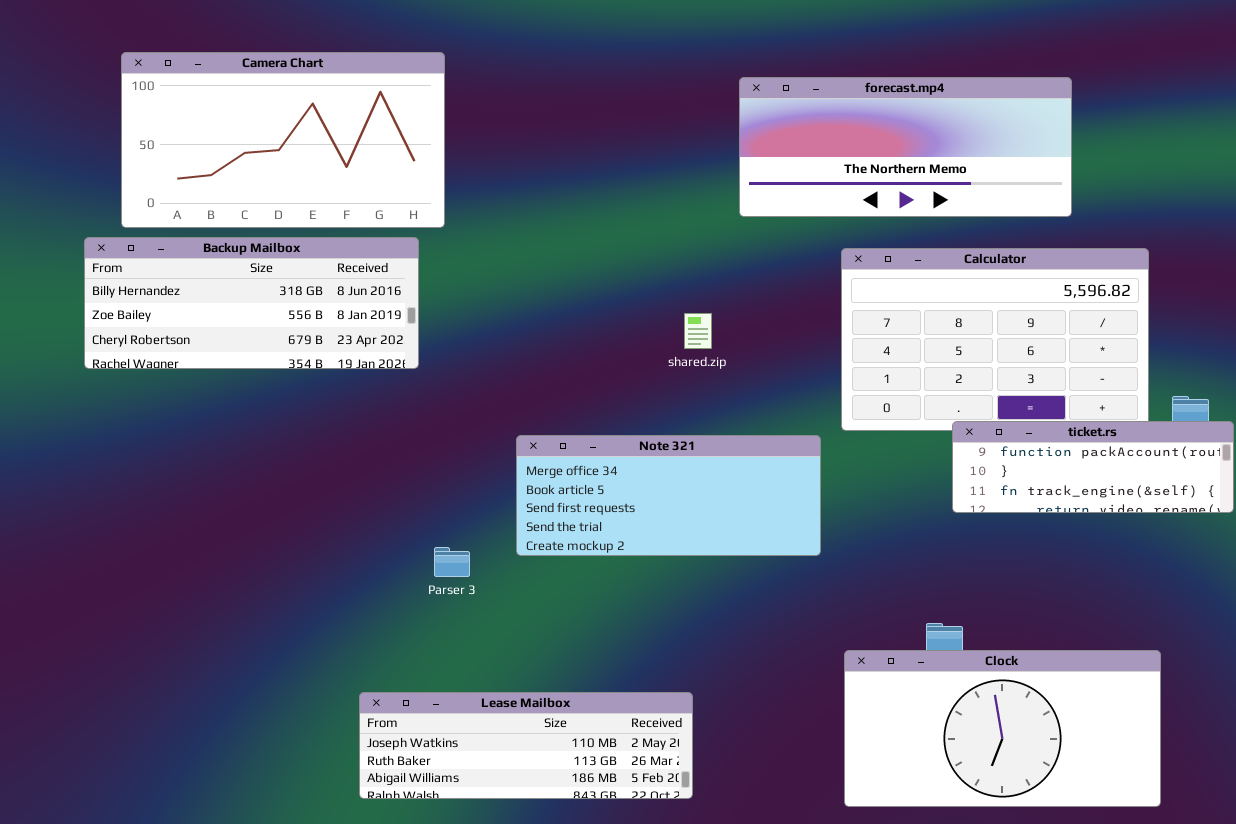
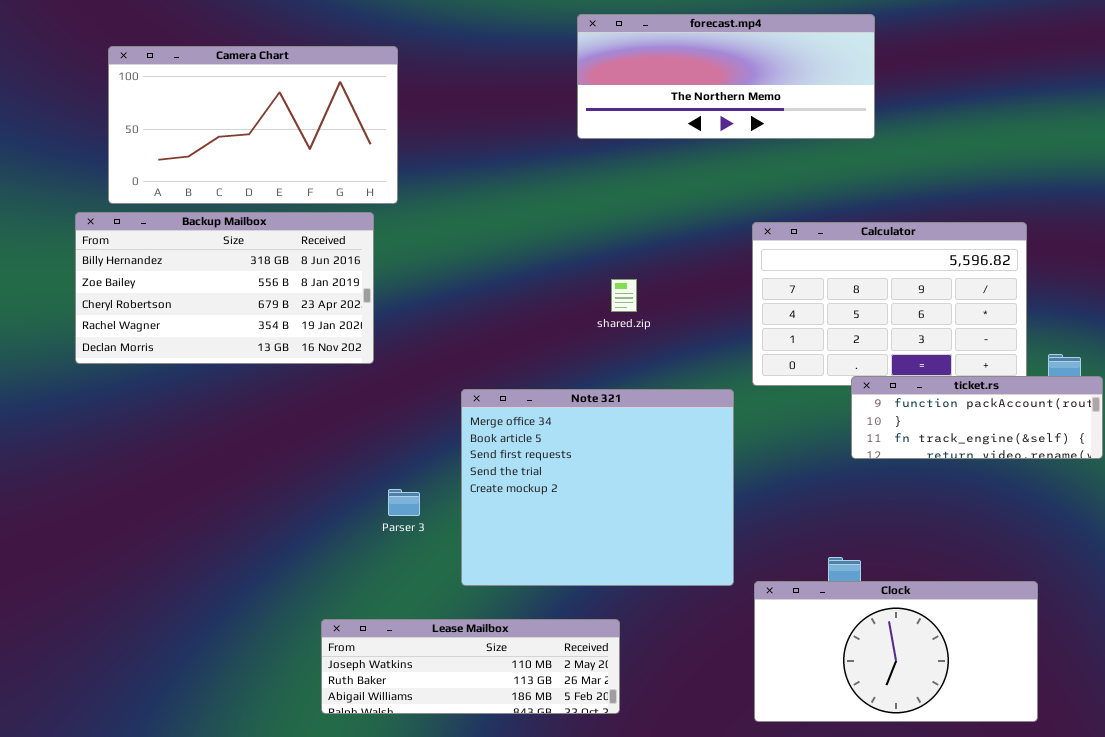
forecast.mp4: [739,77,1072,217] -> [577,14,875,139], moved
Backup Mailbox: [84,237,419,369] -> [75,212,374,364], resized
Note 321: [516,435,821,556] -> [461,389,734,586], resized

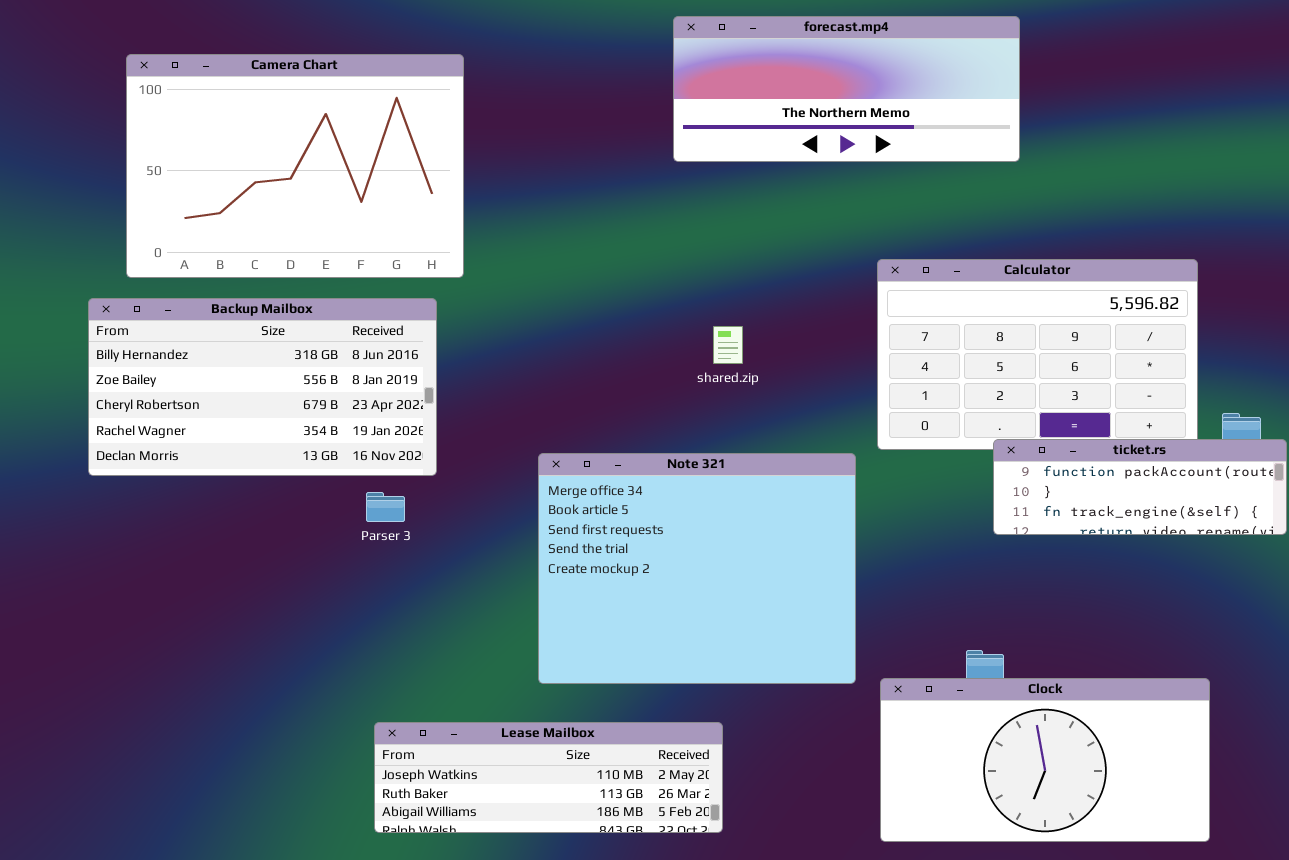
Camera Chart: [108,46,398,204] -> [126,54,464,278], resized
Backup Mailbox: [75,212,374,364] -> [88,298,437,476], moved
Parser 3: [388,489,420,516] -> [366,492,405,522], moved

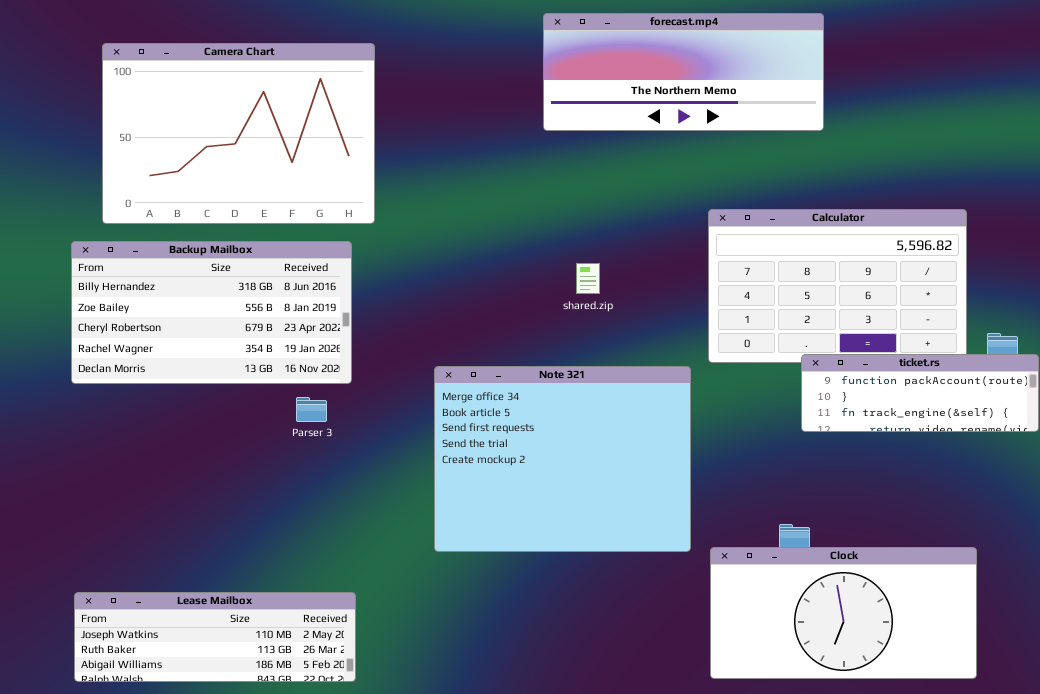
Lease Mailbox: [374,722,723,833] -> [74,592,356,682], moved

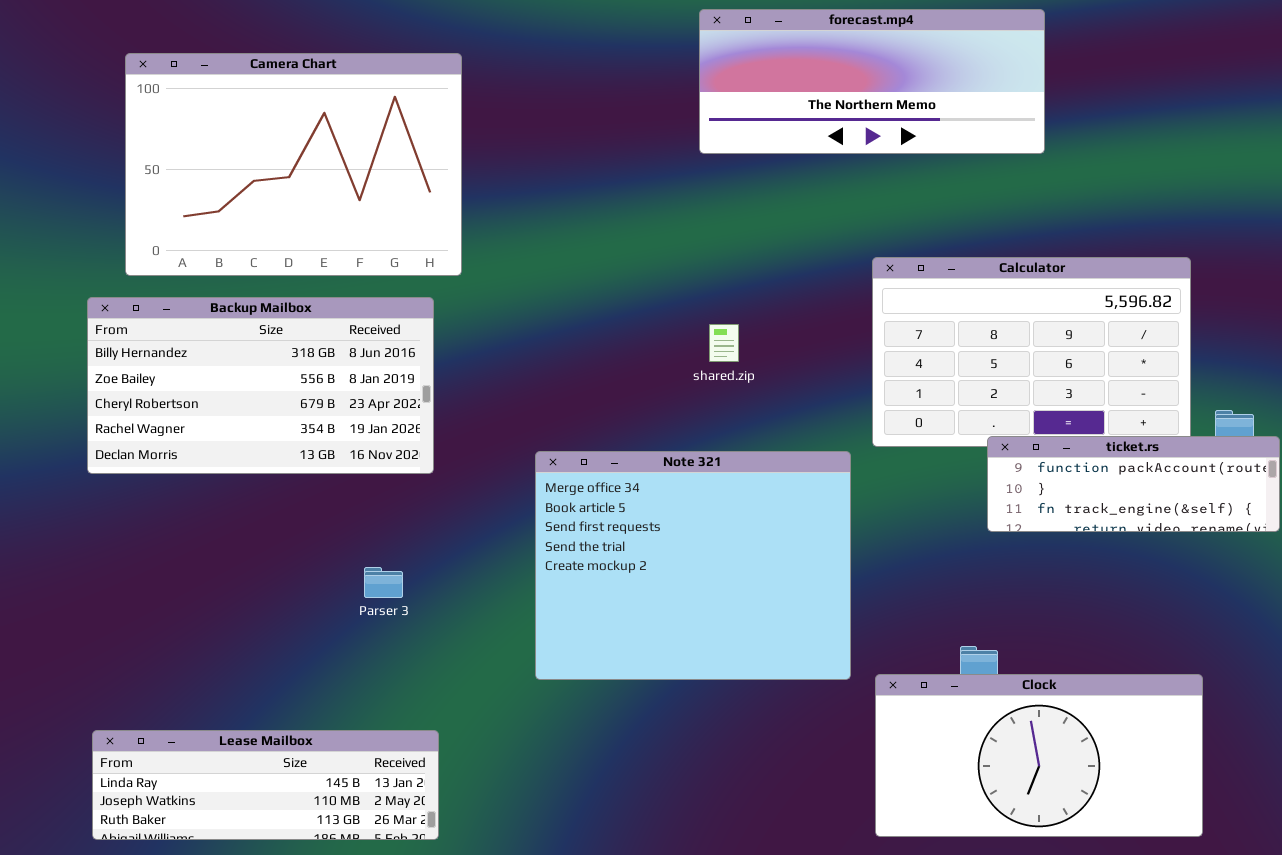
forecast.mp4: [543,13,824,131] -> [699,9,1045,154], moved
Parser 3: [296,397,327,422] -> [364,567,403,598], moved
Lease Mailbox: [74,592,356,682] -> [92,730,439,840], scrolled up 1 row

